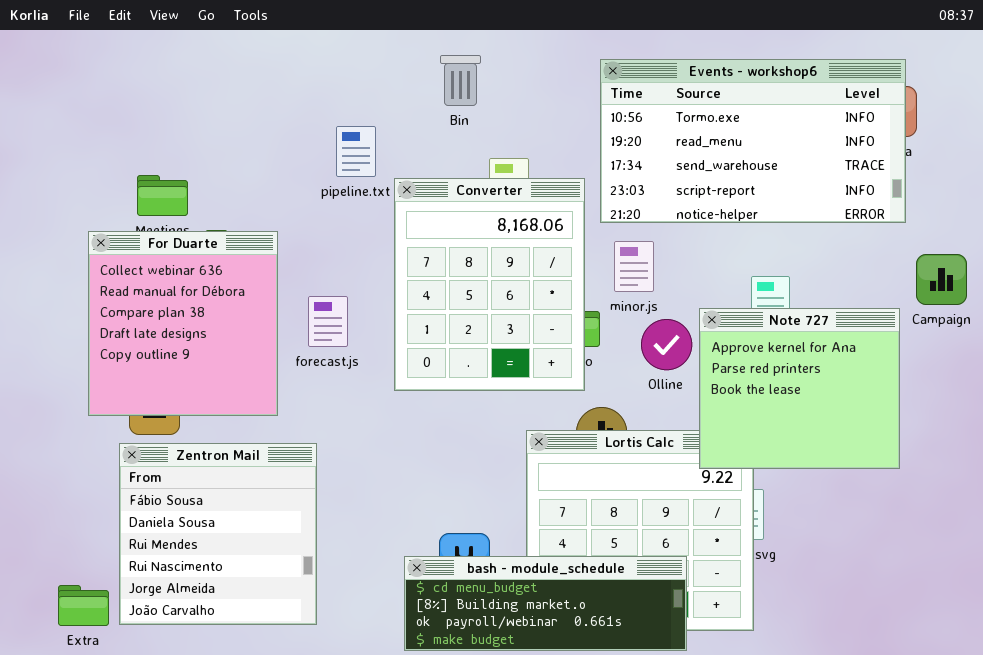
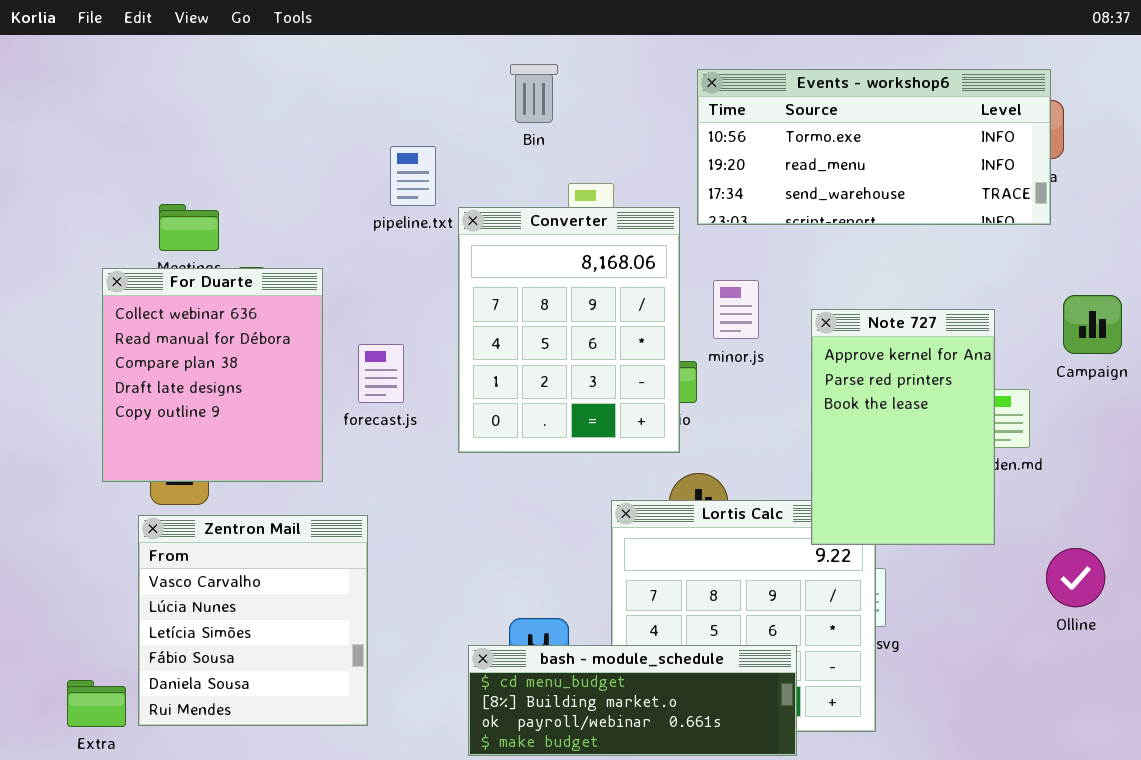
Events - workshop6: [600,59,906,223] -> [697,69,1051,225], resized
Note 727: [699,308,900,469] -> [811,309,995,545], resized
Olline: [641,319,692,370] -> [1046,548,1105,607], moved
Zentron Mail: [119,443,317,625] -> [138,515,368,726], scrolled up 3 rows

